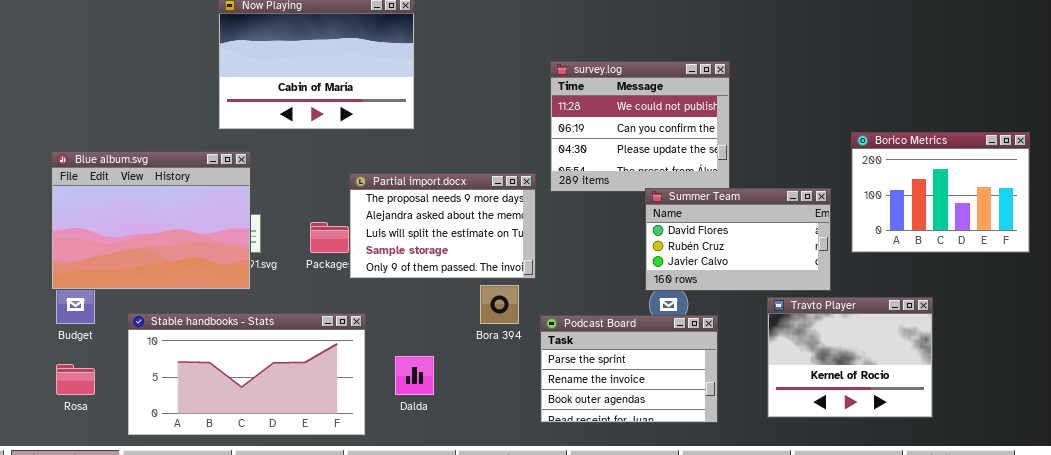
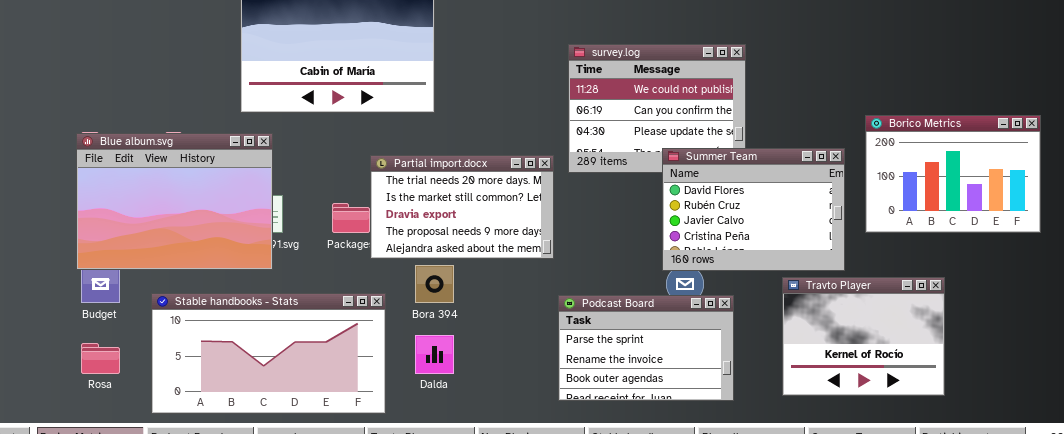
Partial import.docx: [349,173,536,279] -> [370,155,554,259], scrolled up 3 rows
Summer Team: [645,188,831,291] -> [662,148,845,271], resized
Bora 394: [480,285,519,324] -> [415,265,454,303], moved

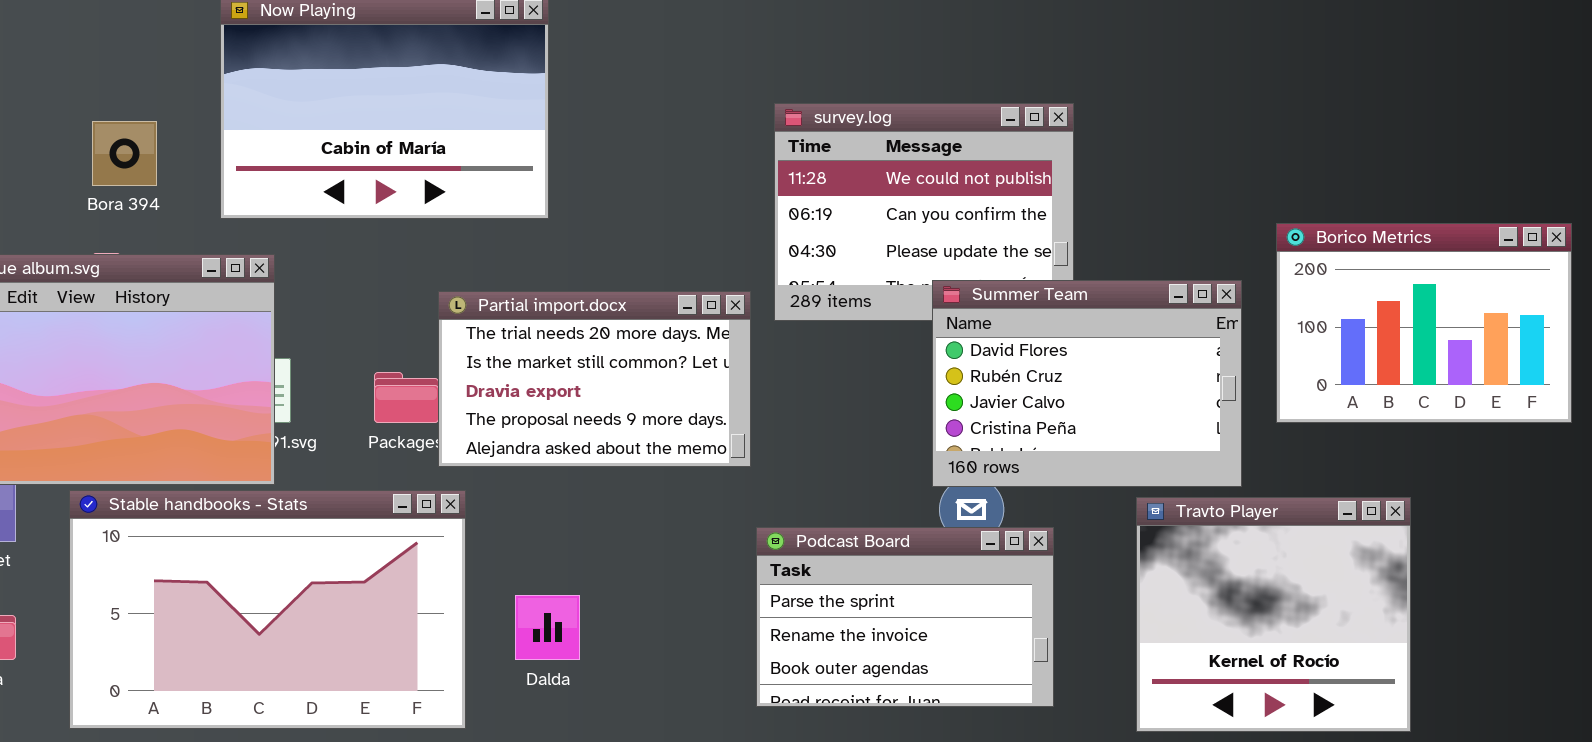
Bora 394: [415,265,454,303] -> [92,121,157,186], moved
Travto Player: [782,277,945,396] -> [1136,497,1411,732], resized
Stable handbooks - Stats: [151,293,386,414] -> [69,490,466,729], resized

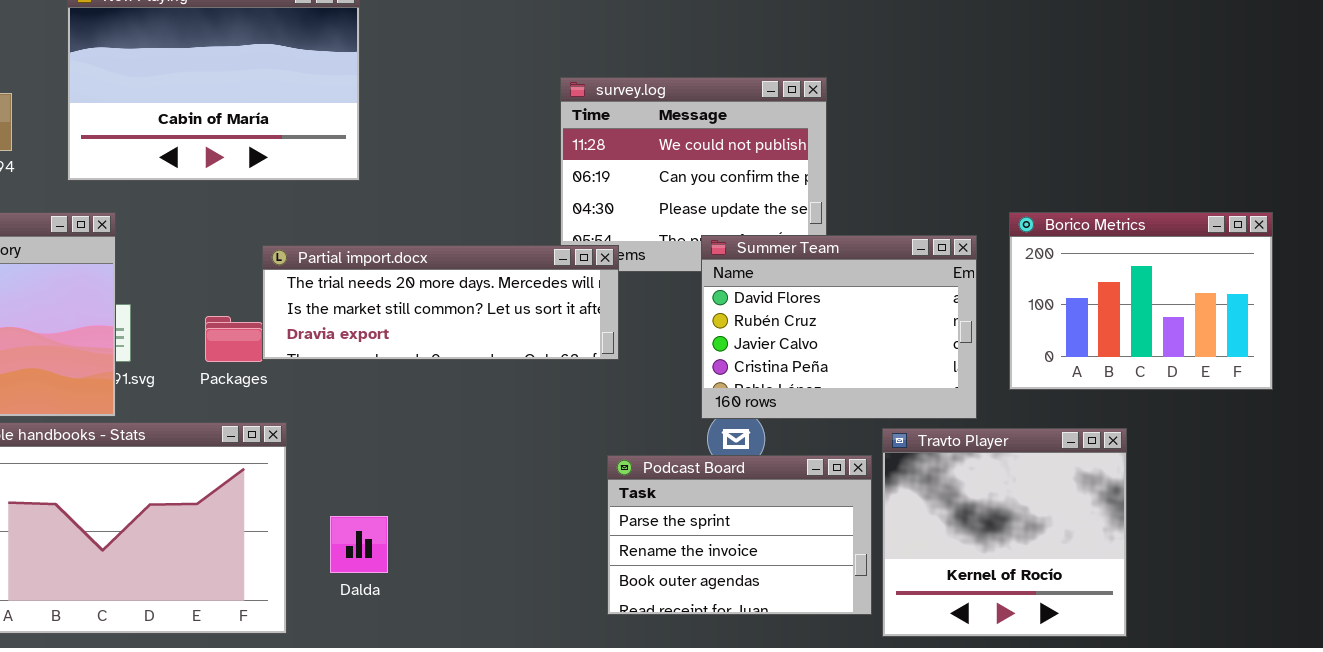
Borico Metrics: [1276,223,1572,423] -> [1009,212,1273,390], moved
Partial import.docx: [438,291,751,467] -> [262,245,619,360], resized
Podcast Board: [756,527,1054,707] -> [607,455,872,615], moved

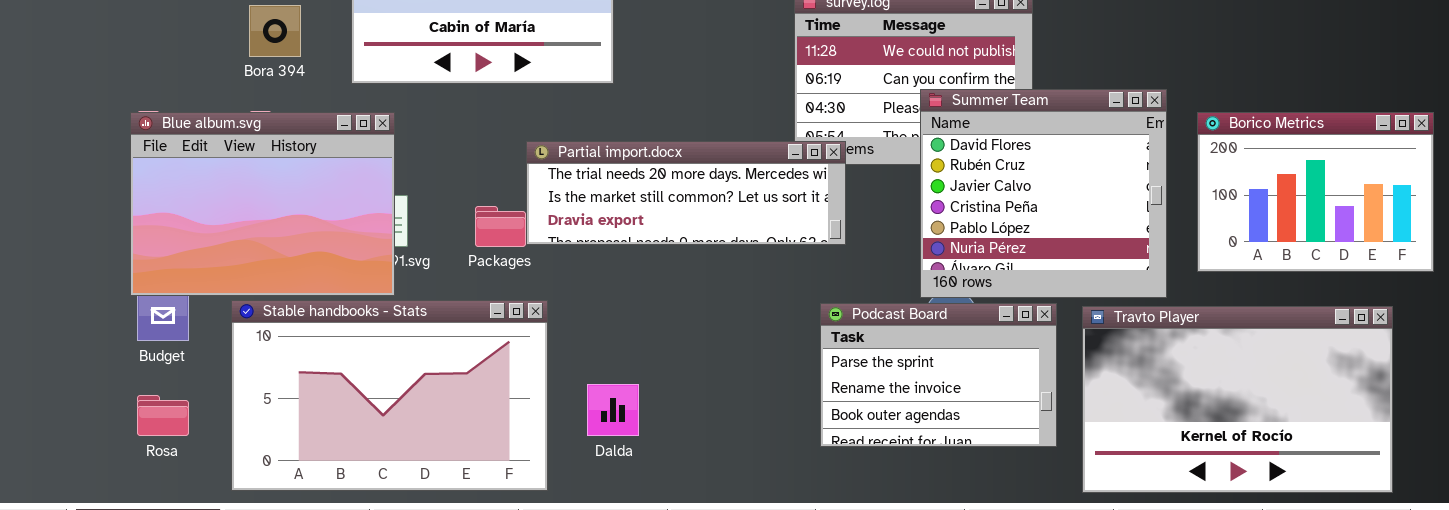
Summer Team: [701,235,977,419] -> [920,89,1167,298], resized
Travto Player: [882,428,1127,637] -> [1082,306,1393,493], resized
Podcast Board: [607,455,872,615] -> [820,303,1057,447], moved

